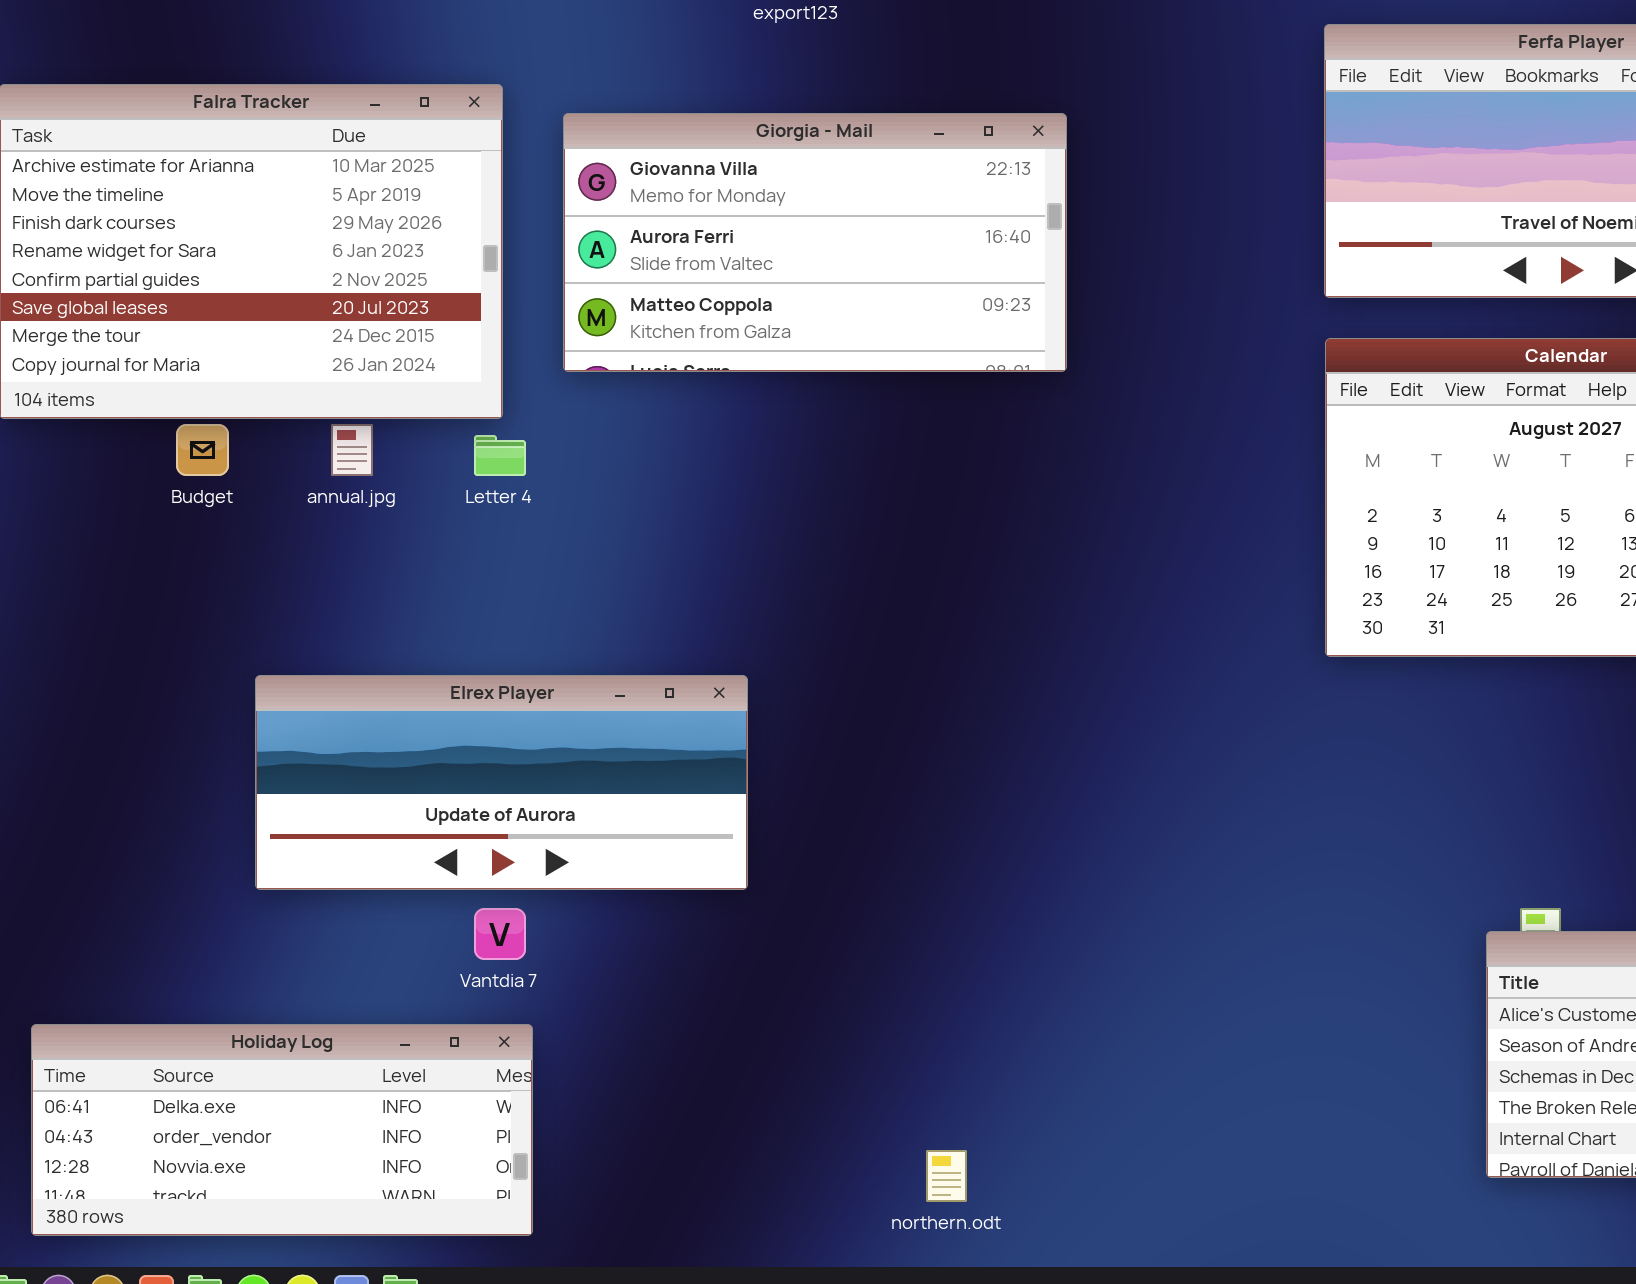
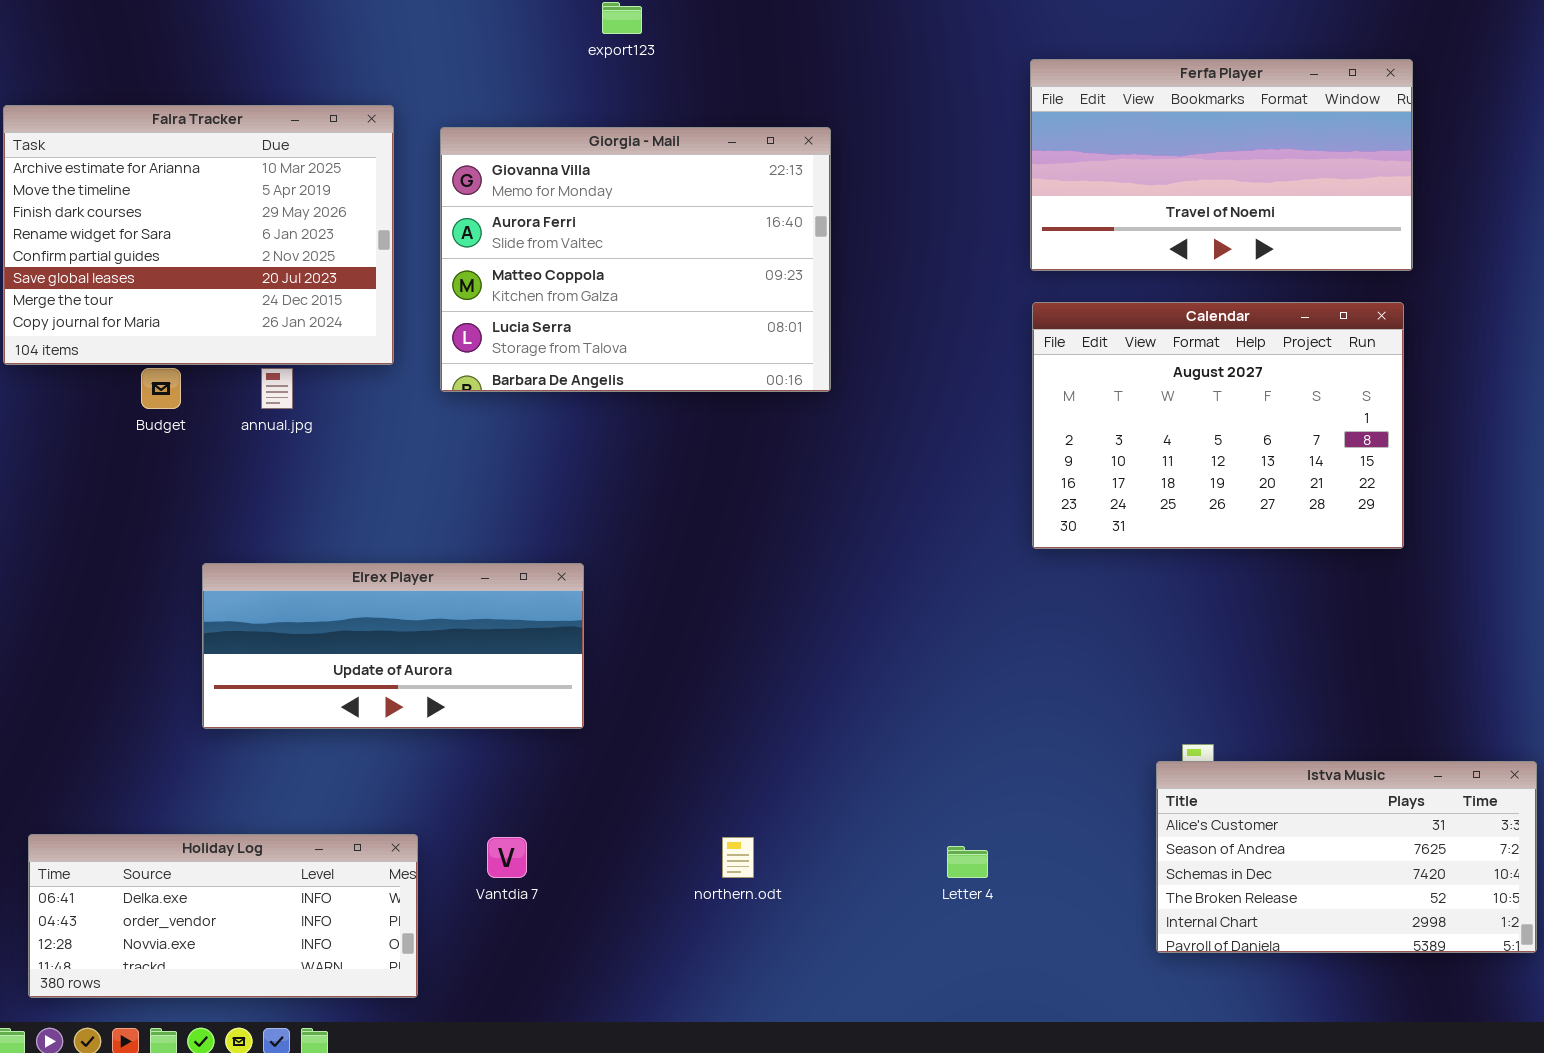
Giorgia - Mail: [563,113,1067,372] -> [440,127,831,392], resized
Letter 4: [474,435,526,476] -> [947,846,988,878], moved
Vantdia 7: [474,908,526,960] -> [487,837,527,878], moved
northern.odt: [926,1150,967,1202] -> [722,837,754,878], moved

